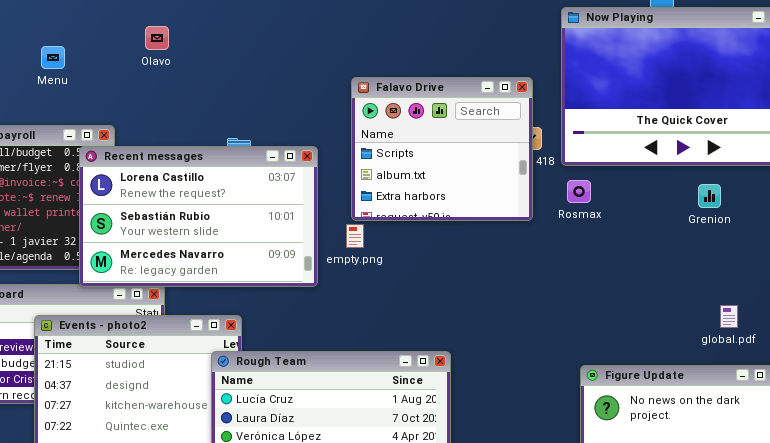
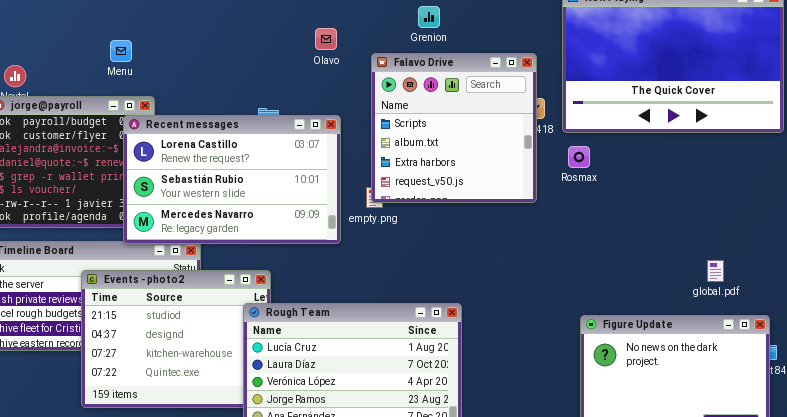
Olavo: [145,26,169,50] -> [315,28,337,50], moved
Menu: [41,46,65,69] -> [110,40,132,62], moved
Falavo Drive: [351,77,533,221] -> [371,53,537,203], resized
Grenion: [698,184,721,208] -> [418,6,440,28], moved

